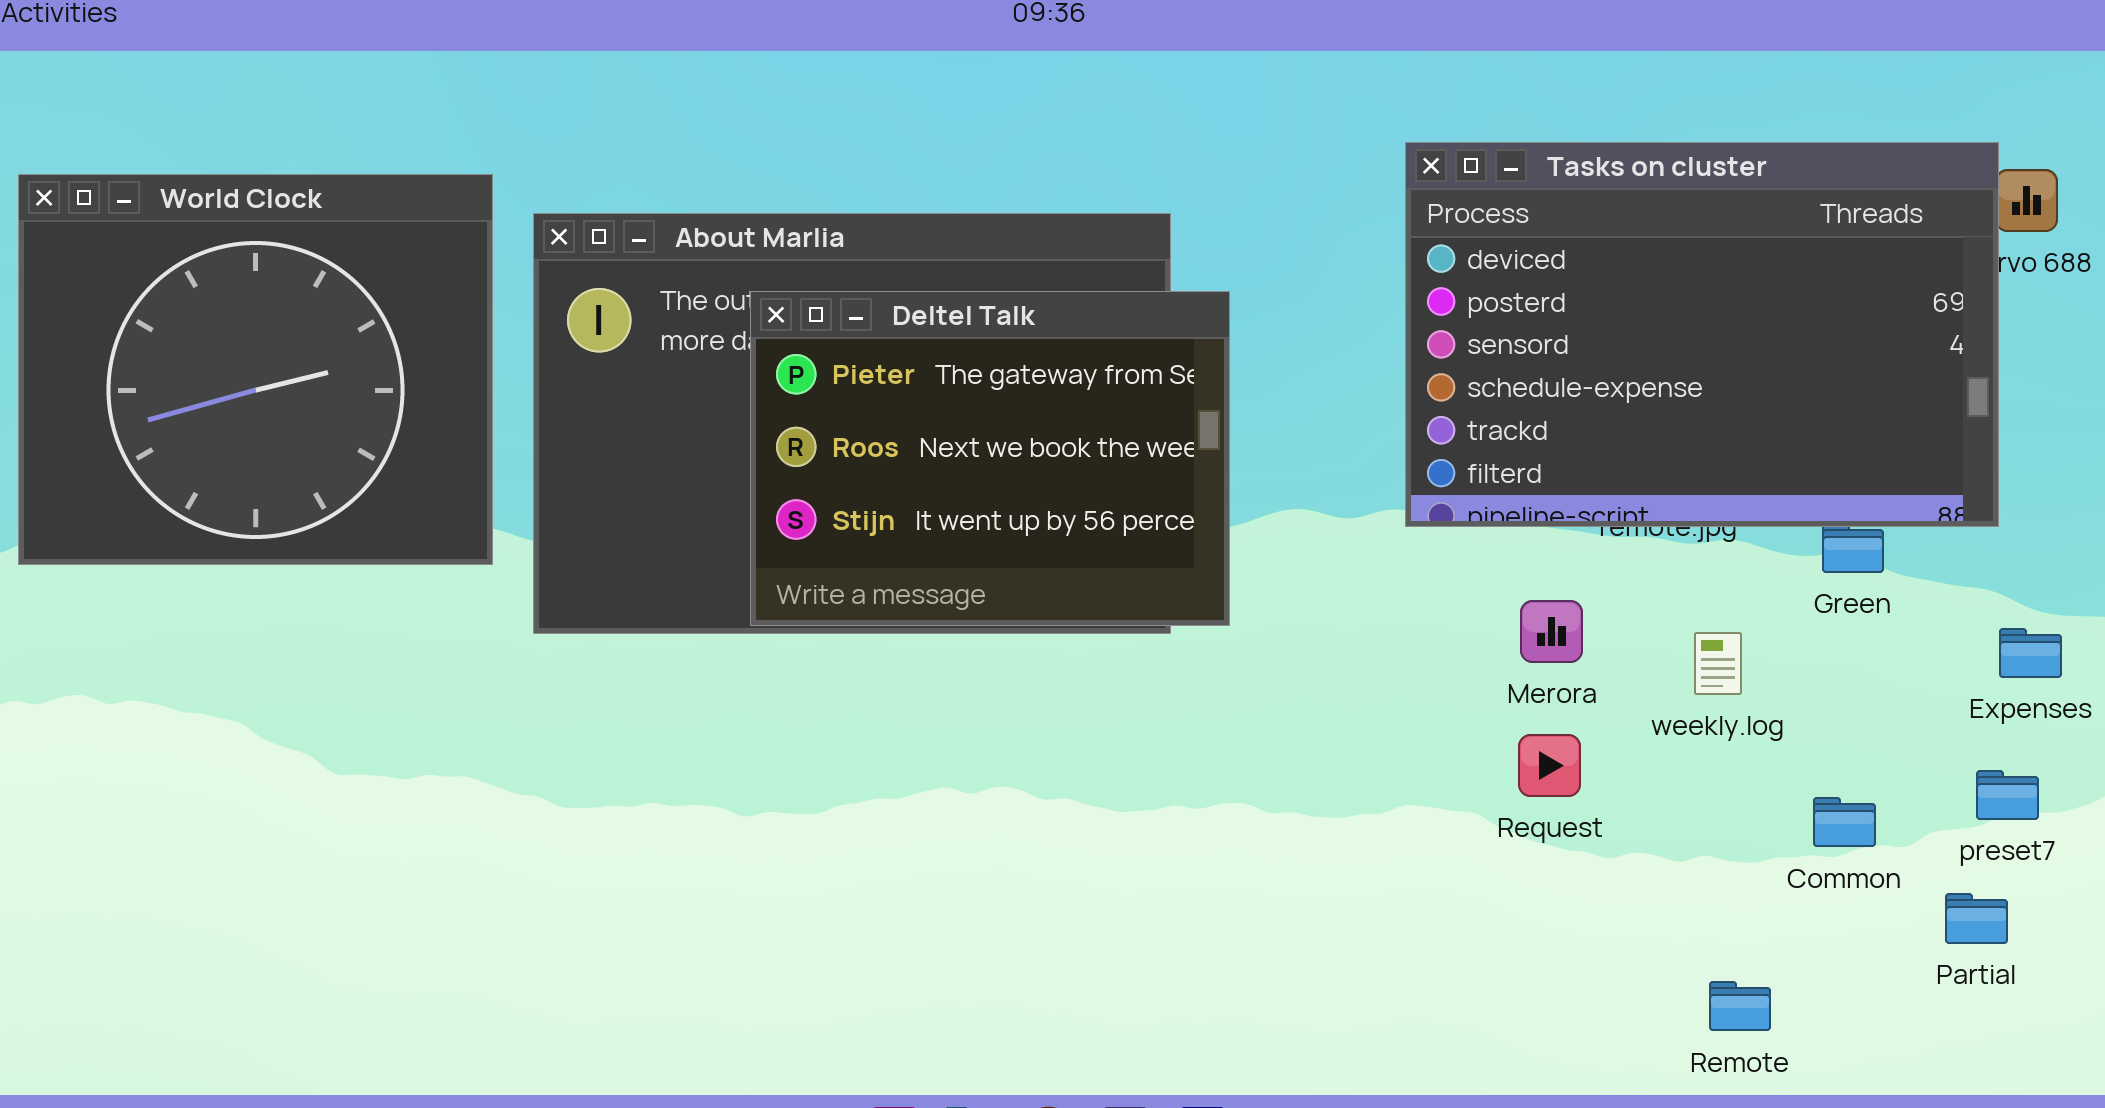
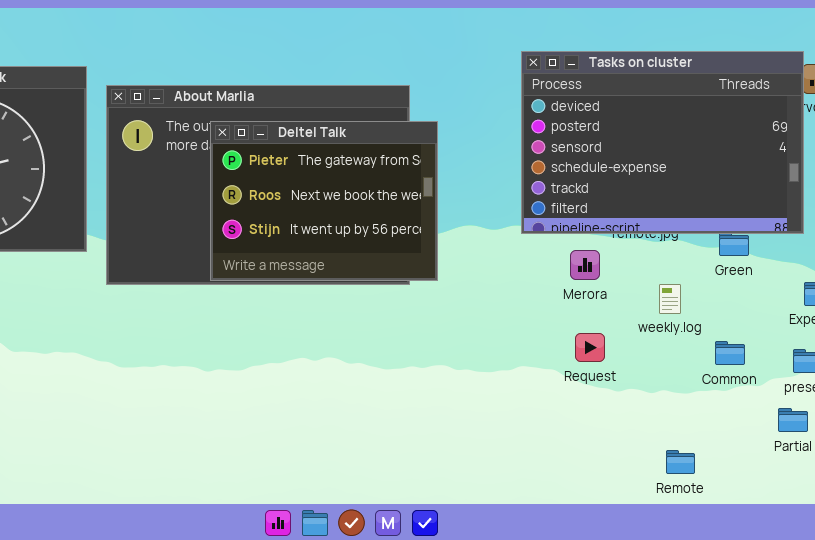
Merora: [1520,600,1583,663] -> [570,250,600,280], moved
Common: [1813,797,1876,847] -> [715,341,745,365], moved

